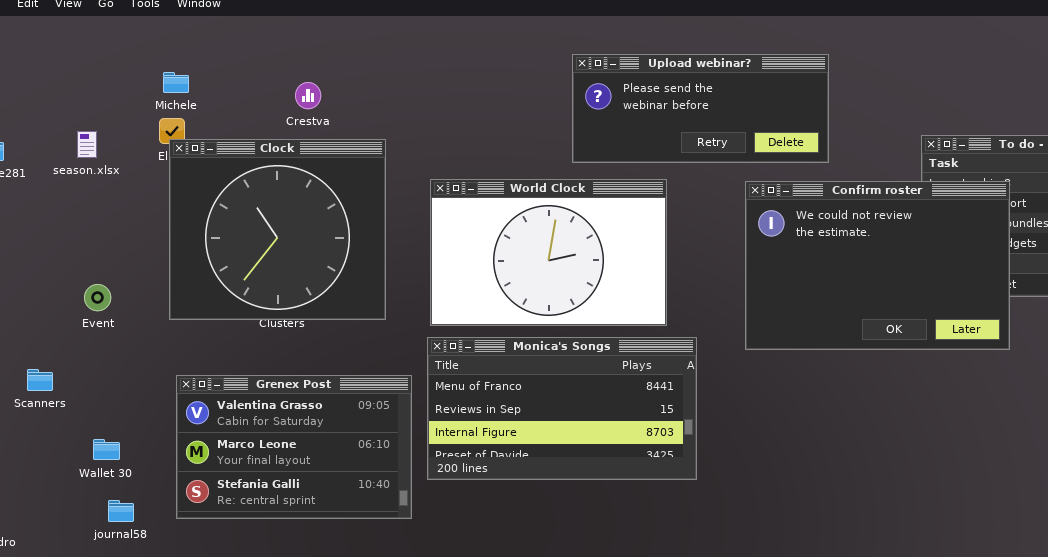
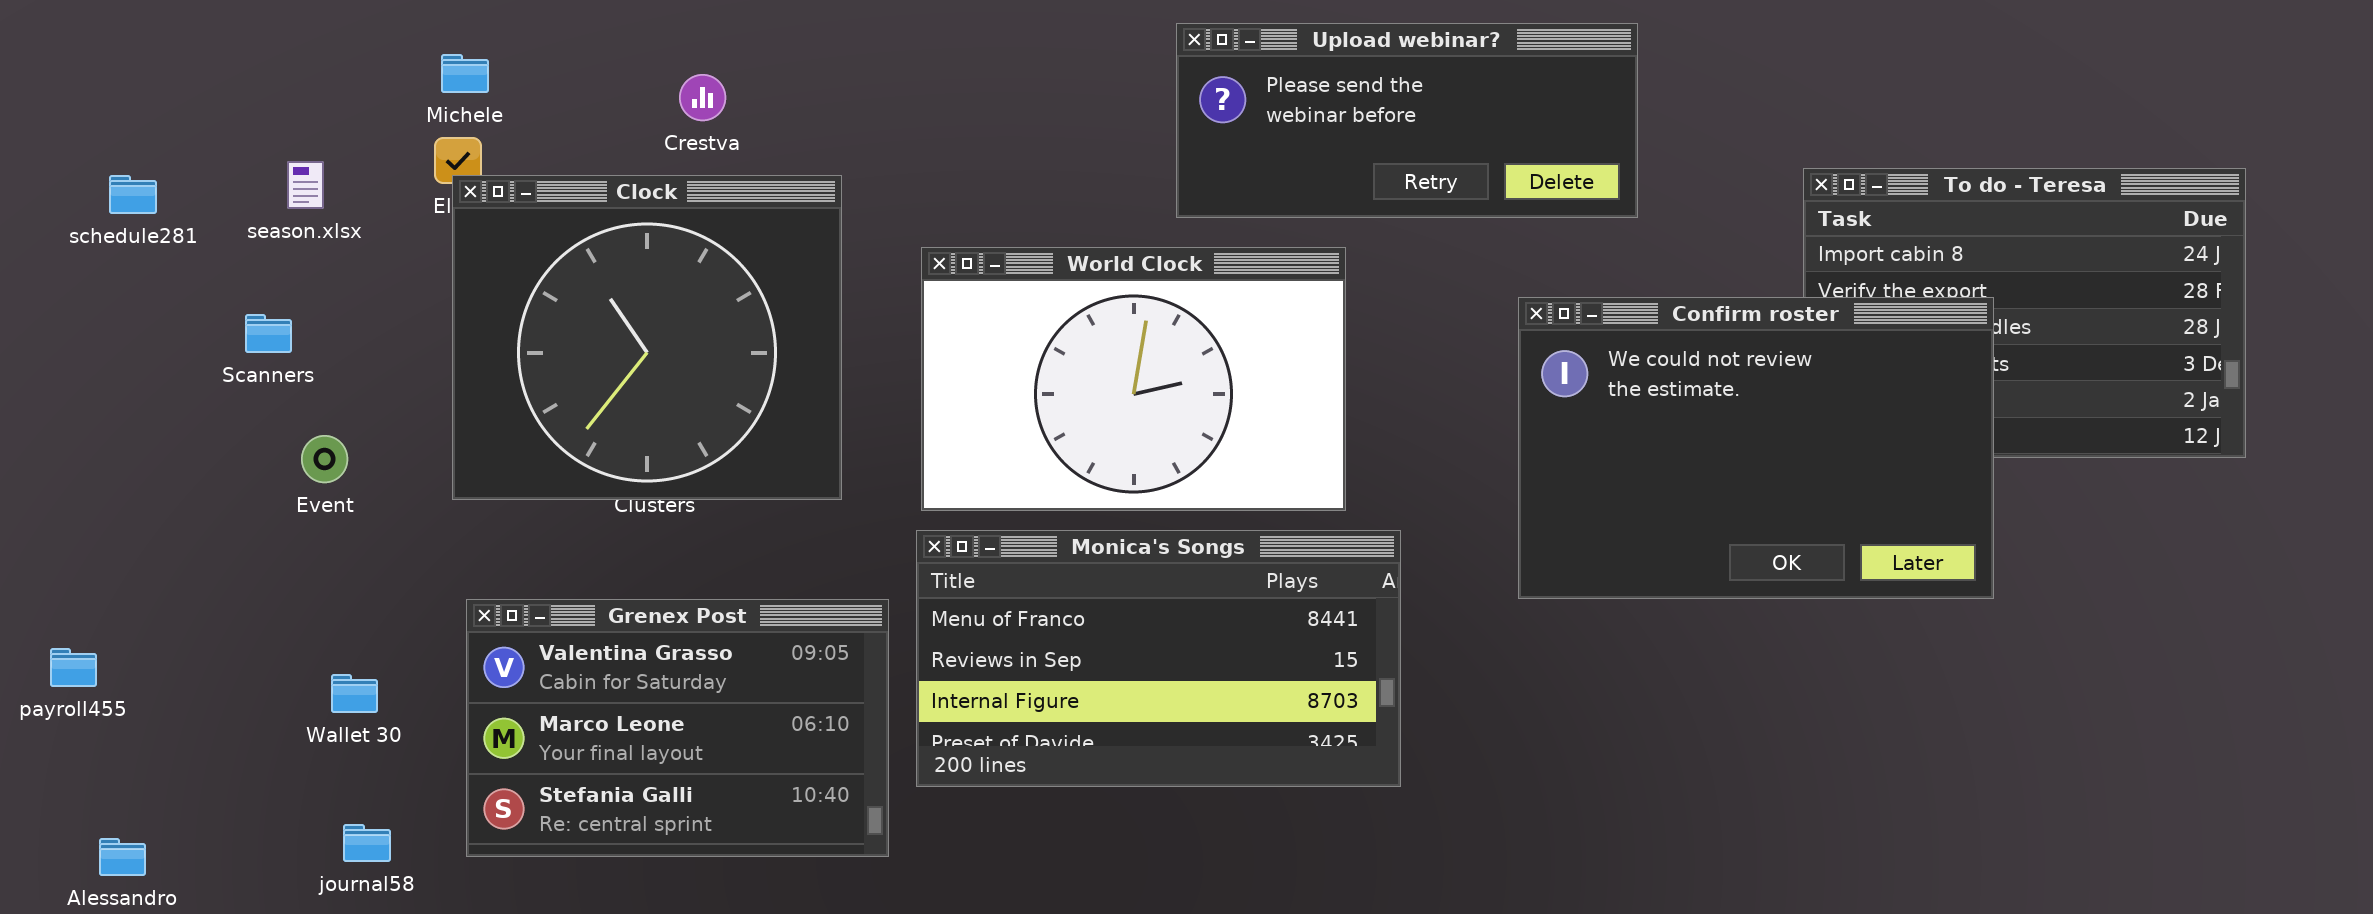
Confirm roster: [745,181,1010,350] -> [1518,297,1994,599], moved
Scanners: [27,369,53,391] -> [245,314,292,353], moved
Wallet 30: [93,439,120,460] -> [331,674,378,713], moved

